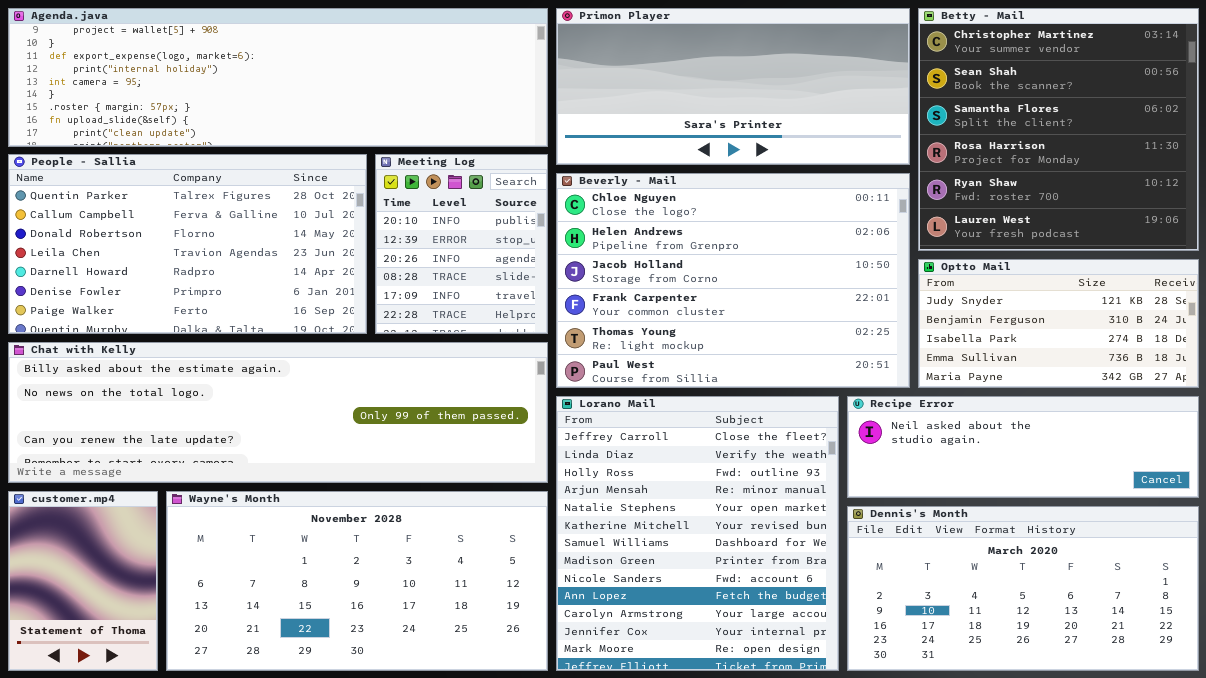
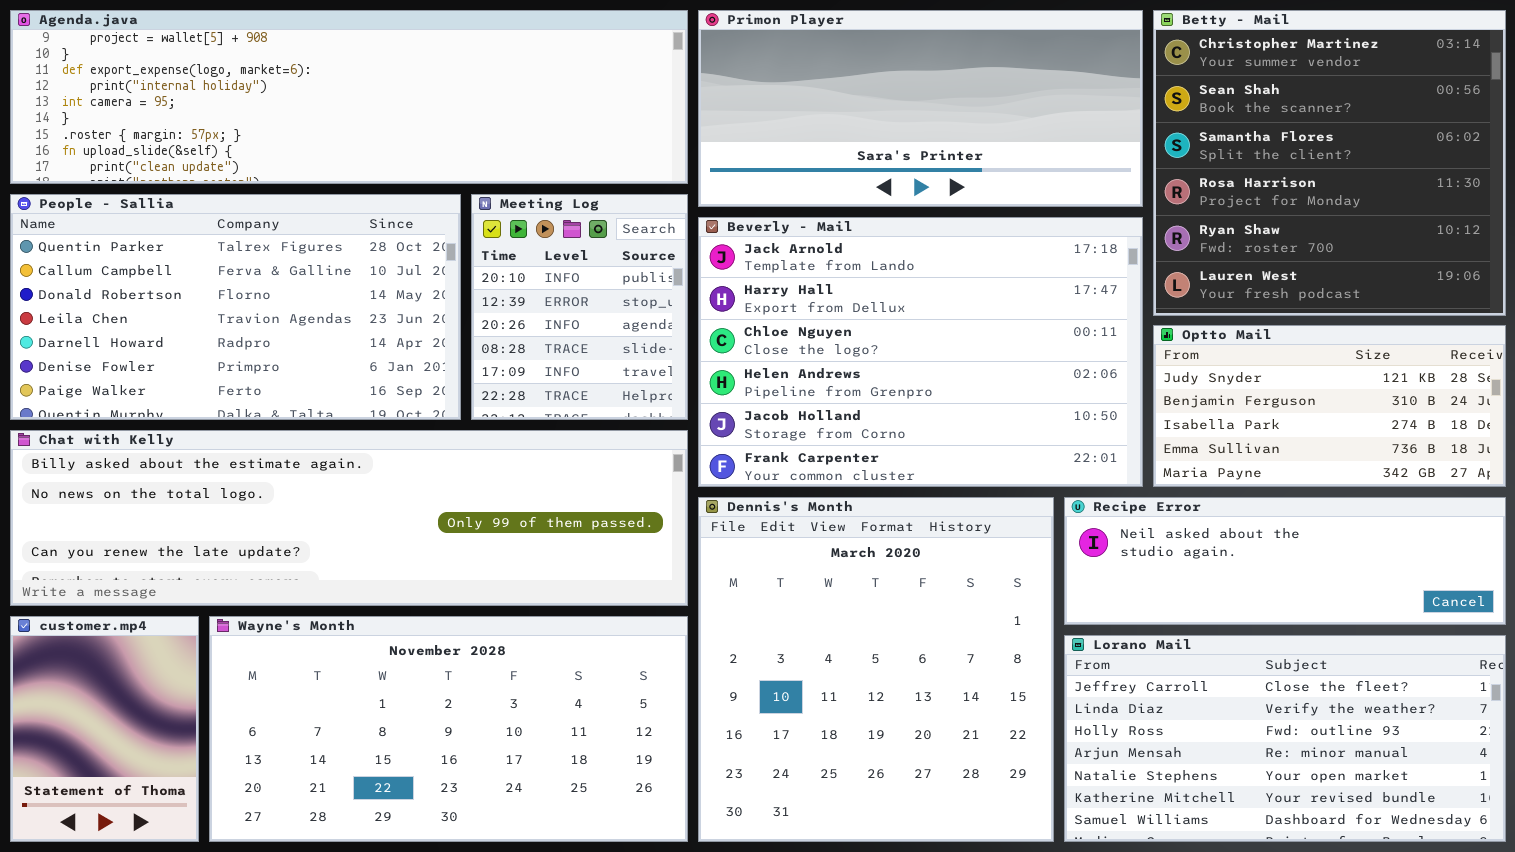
Beverly - Mail: [556,173,910,388] -> [698,217,1143,487], scrolled up 2 rows
Lorano Mail: [556,396,839,671] -> [1064,635,1506,842], moved, resized
Dennis's Month: [847,506,1199,671] -> [698,497,1054,842], moved, resized

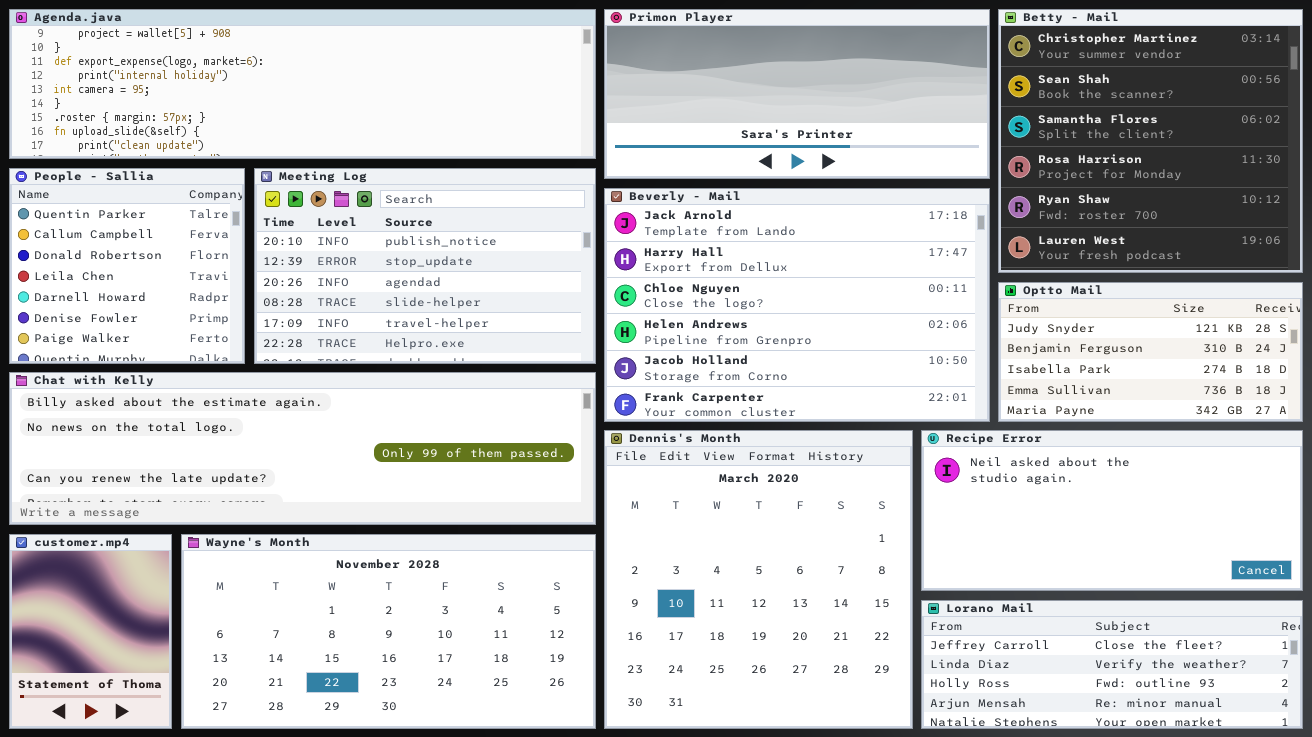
People - Sallia: [10,194,461,420] -> [9,168,245,364], resized
Meeting Log: [471,194,688,420] -> [254,168,596,364], resized
Recipe Error: [1064,497,1506,625] -> [921,430,1303,591], resized
Lorano Mail: [1064,635,1506,842] -> [921,600,1303,729], resized

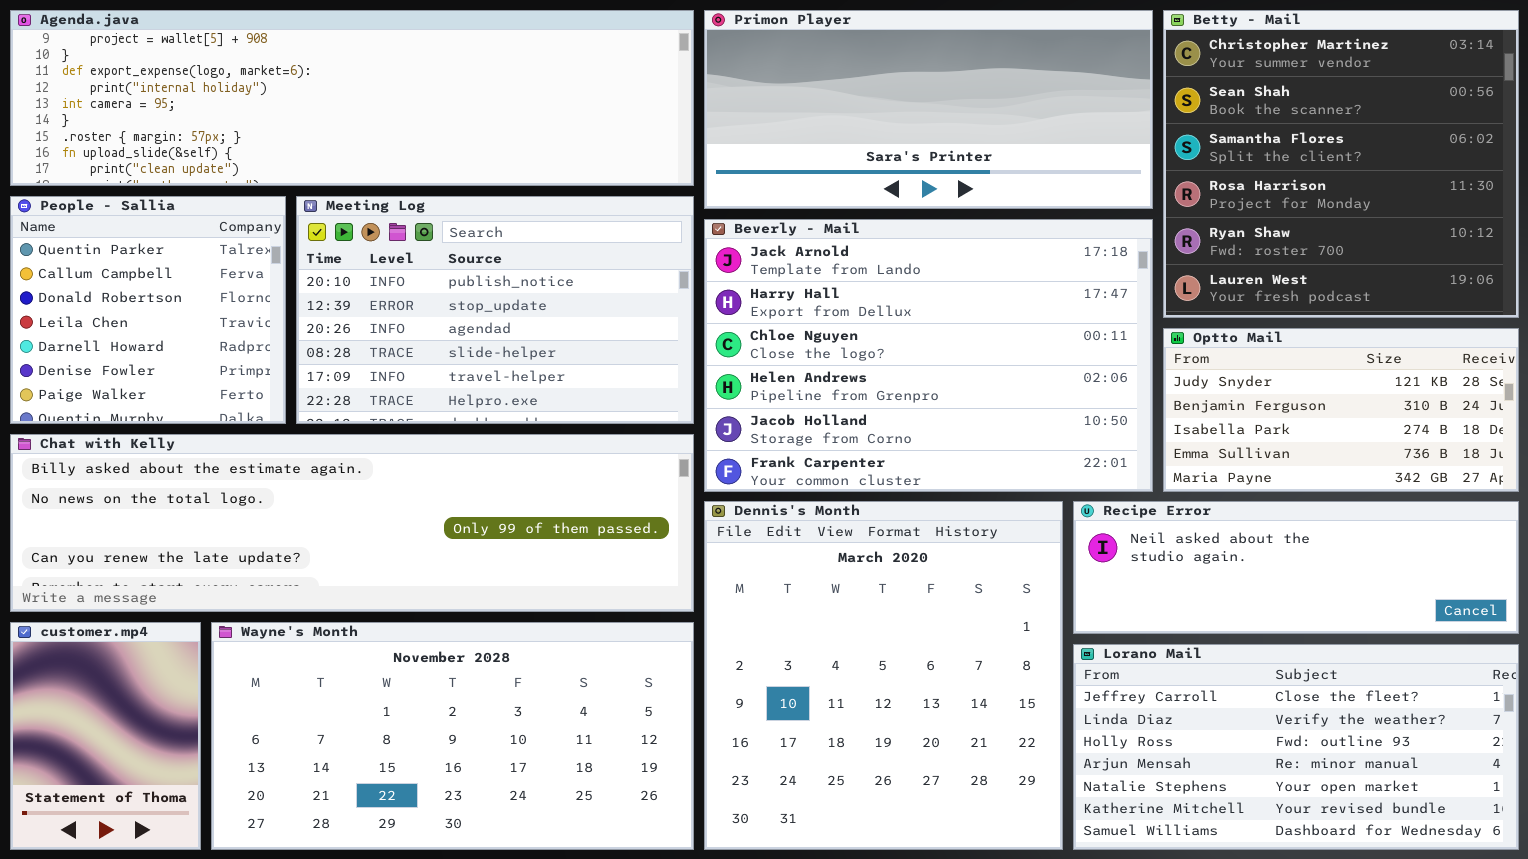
Recipe Error: [921,430,1303,591] -> [1073,501,1519,634], resized
Lorano Mail: [921,600,1303,729] -> [1073,644,1519,850], resized

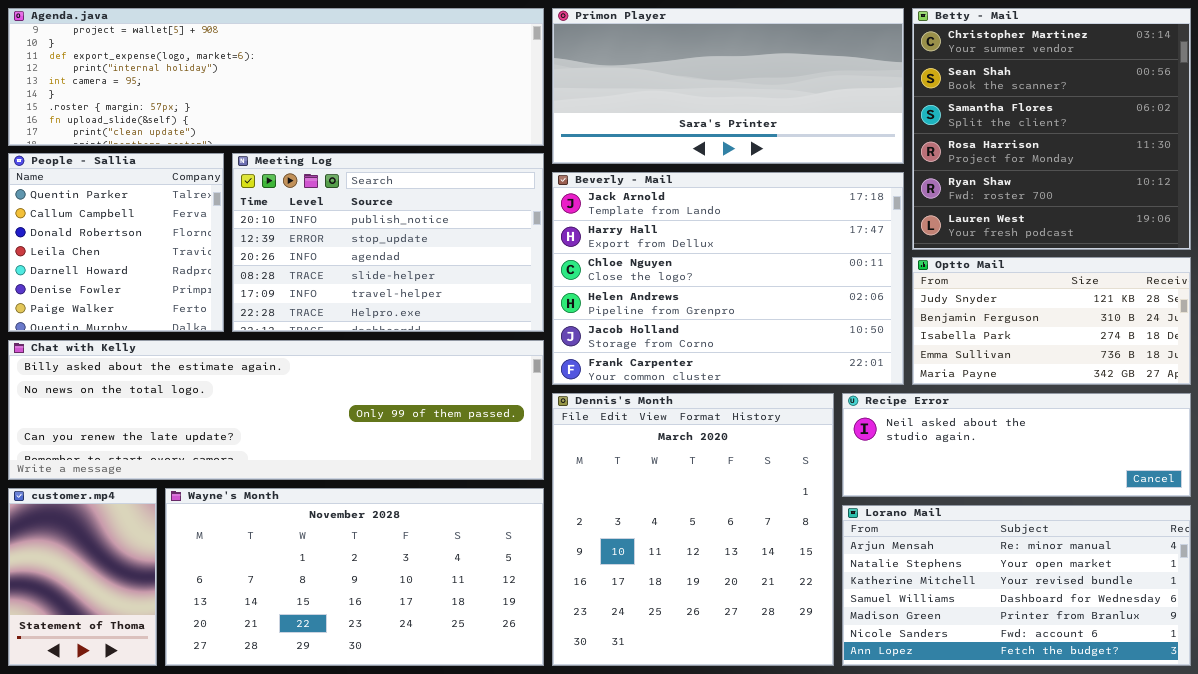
Lorano Mail: [1073,644,1519,850] -> [842,505,1191,666], scrolled down 3 rows

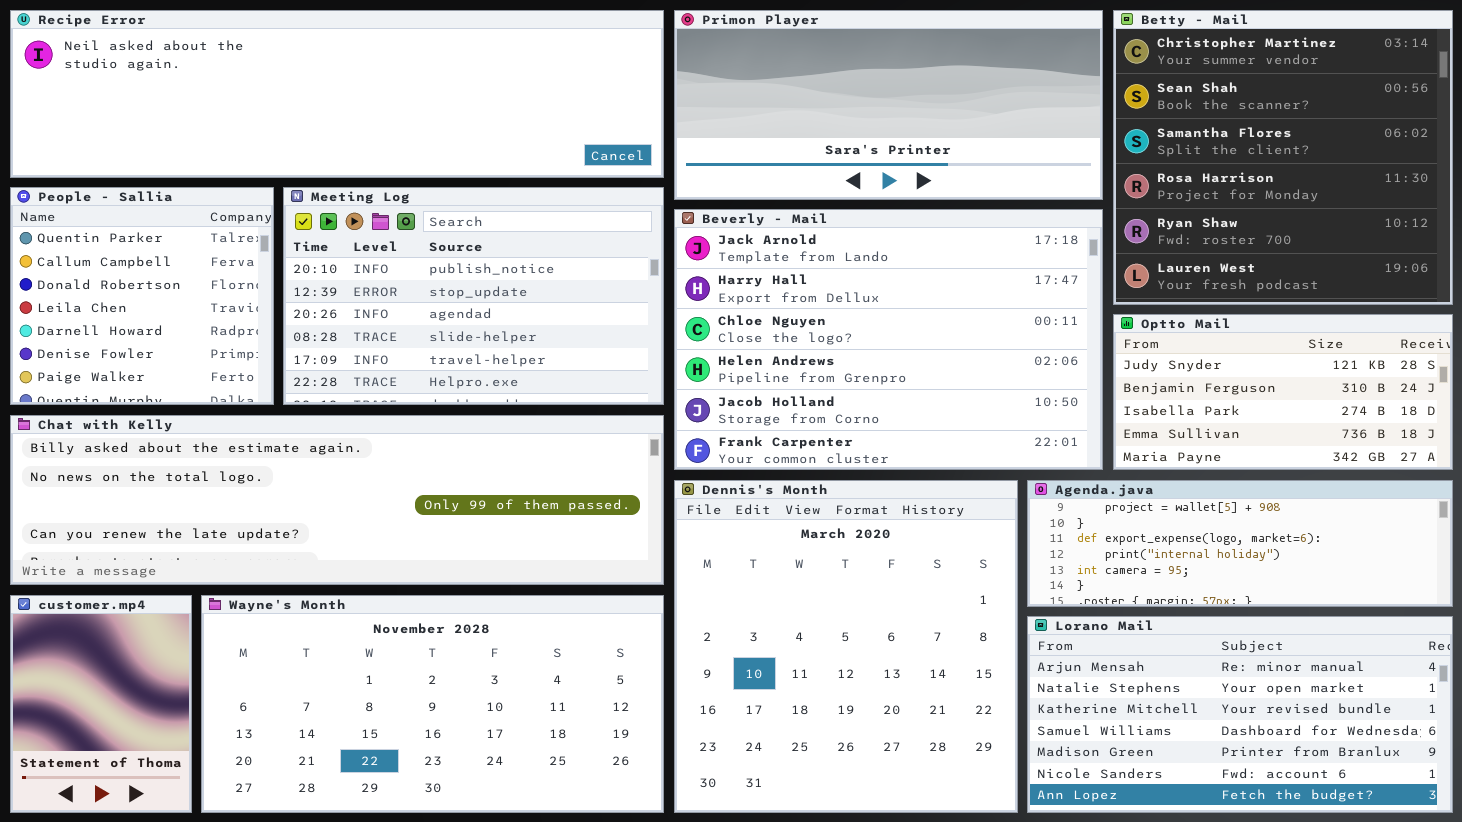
Agenda.java: [8,8,544,146] -> [1027,480,1453,607], moved, resized
Recipe Error: [842,393,1191,497] -> [10,10,664,178], moved, resized

